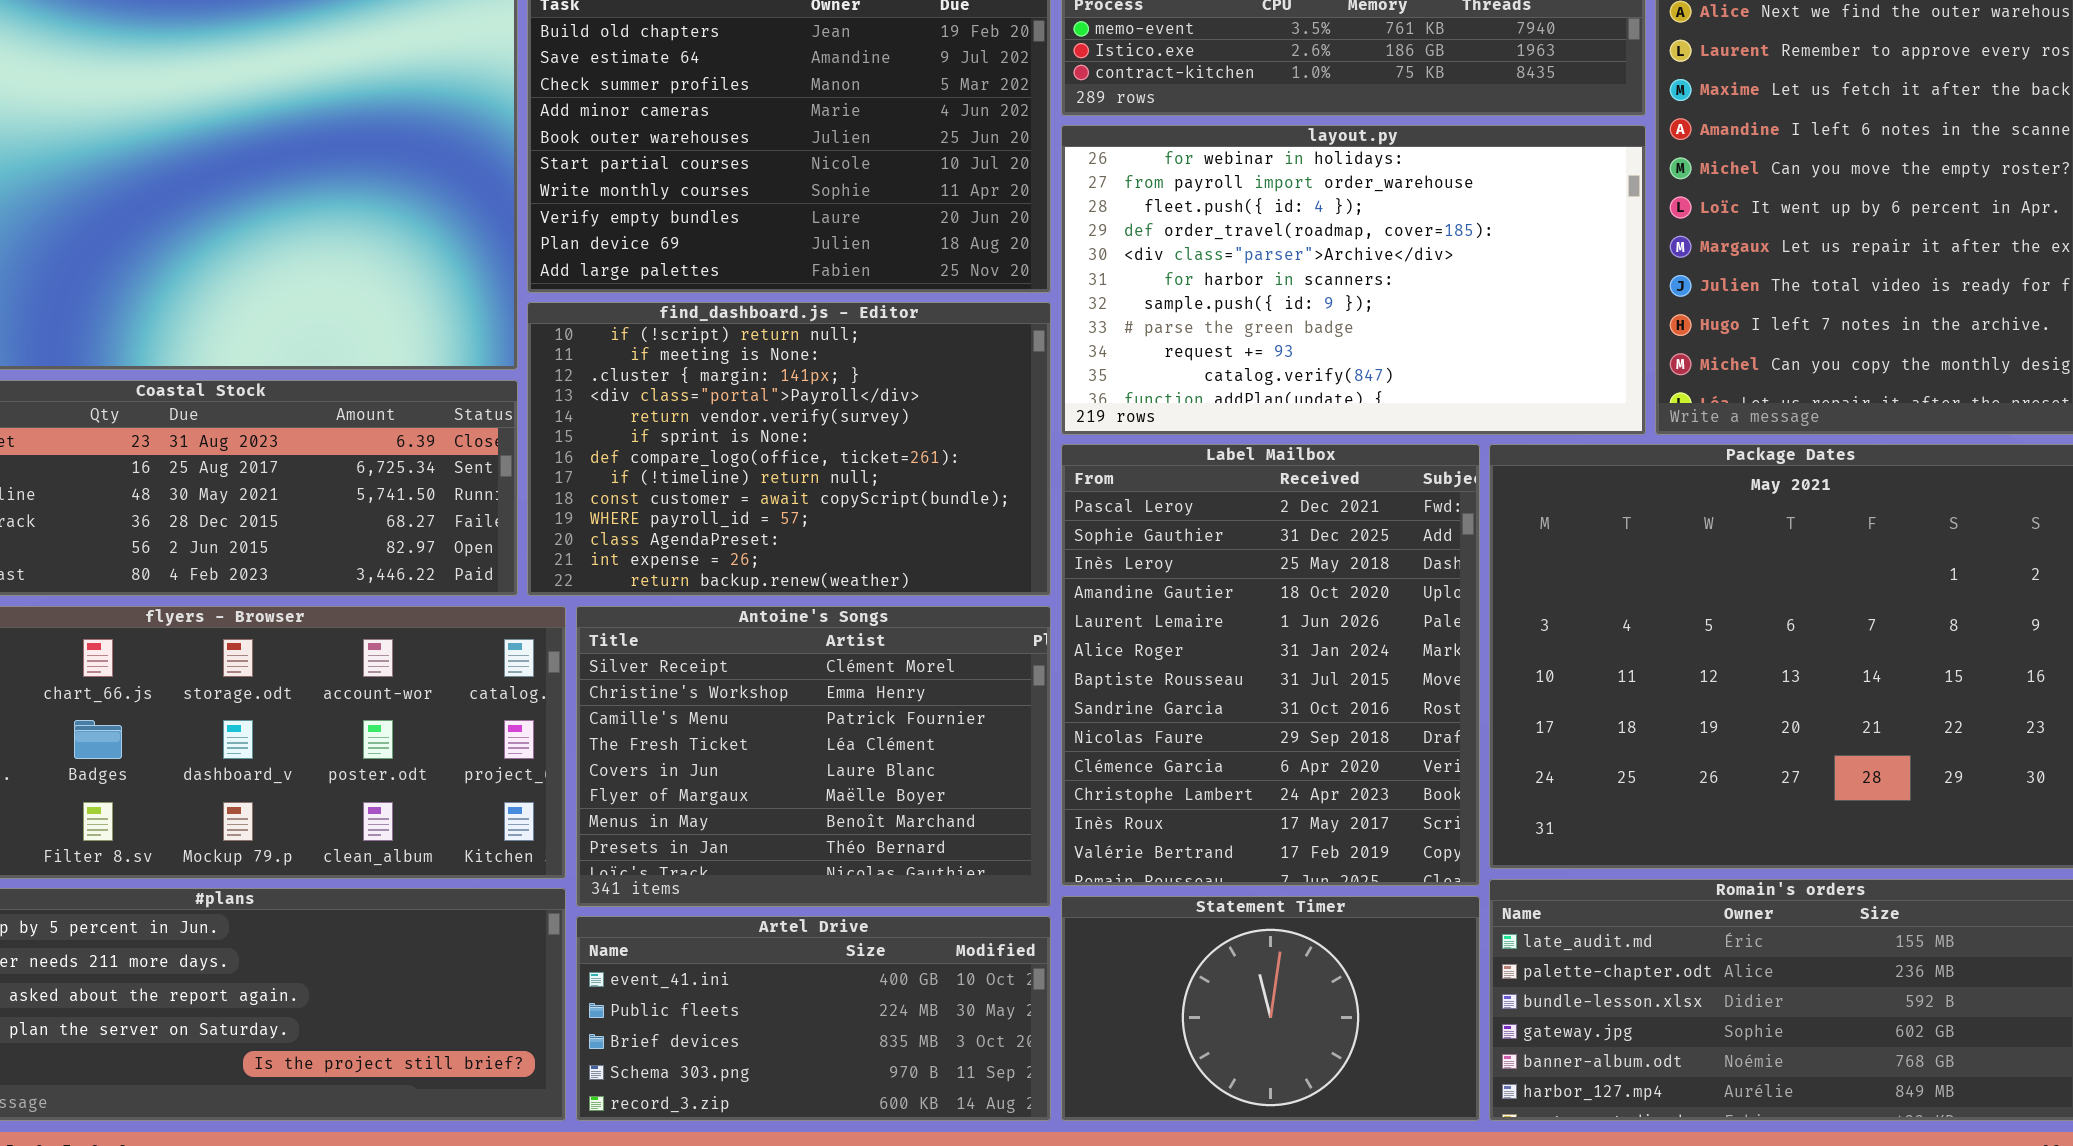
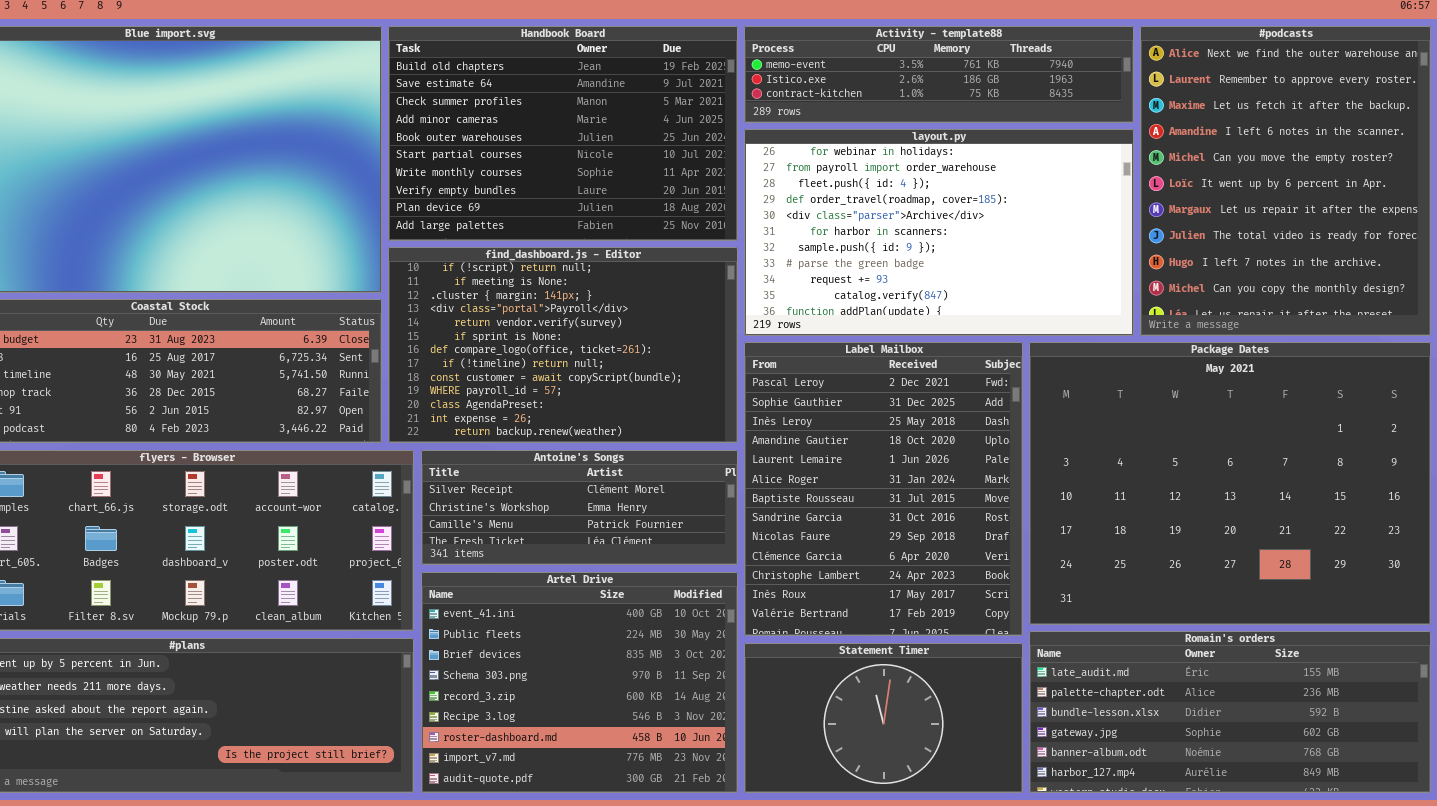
Antoine's Songs: [576,606,1051,907] -> [421,450,738,565], resized
Artel Drive: [576,916,1051,1121] -> [421,572,738,793], resized

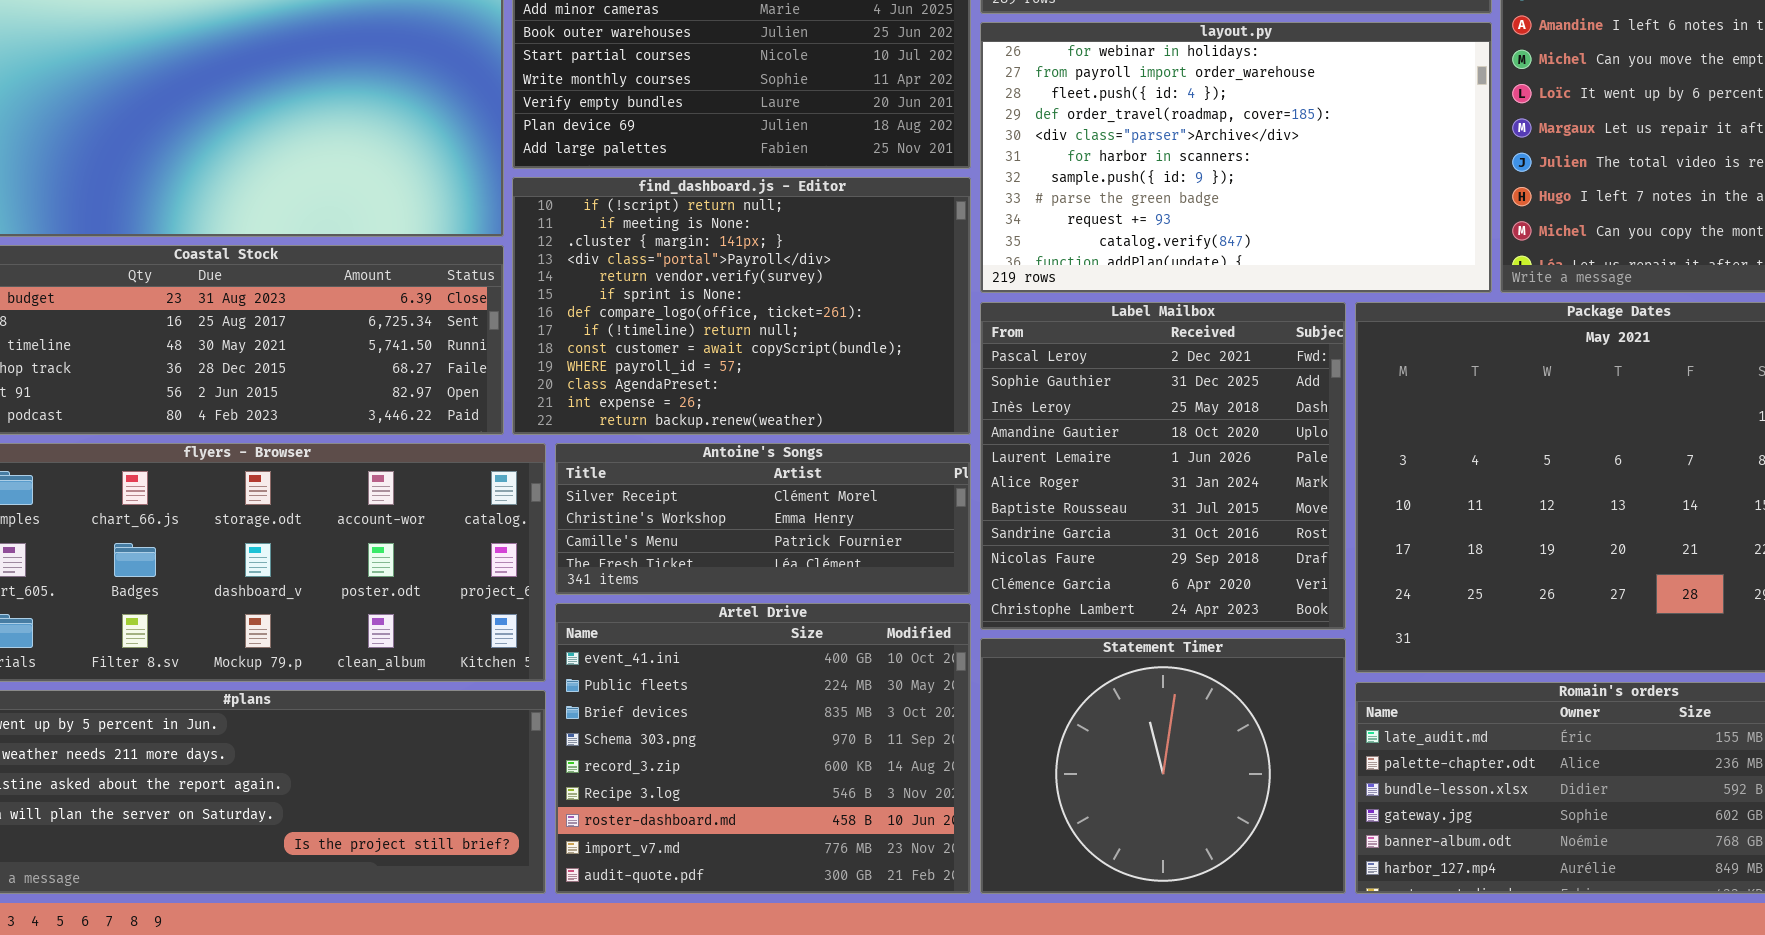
Label Mailbox: [744,342,1023,636] -> [980,302,1346,630], resized
Statement Timer: [744,643,1023,793] -> [980,638,1346,894], resized

